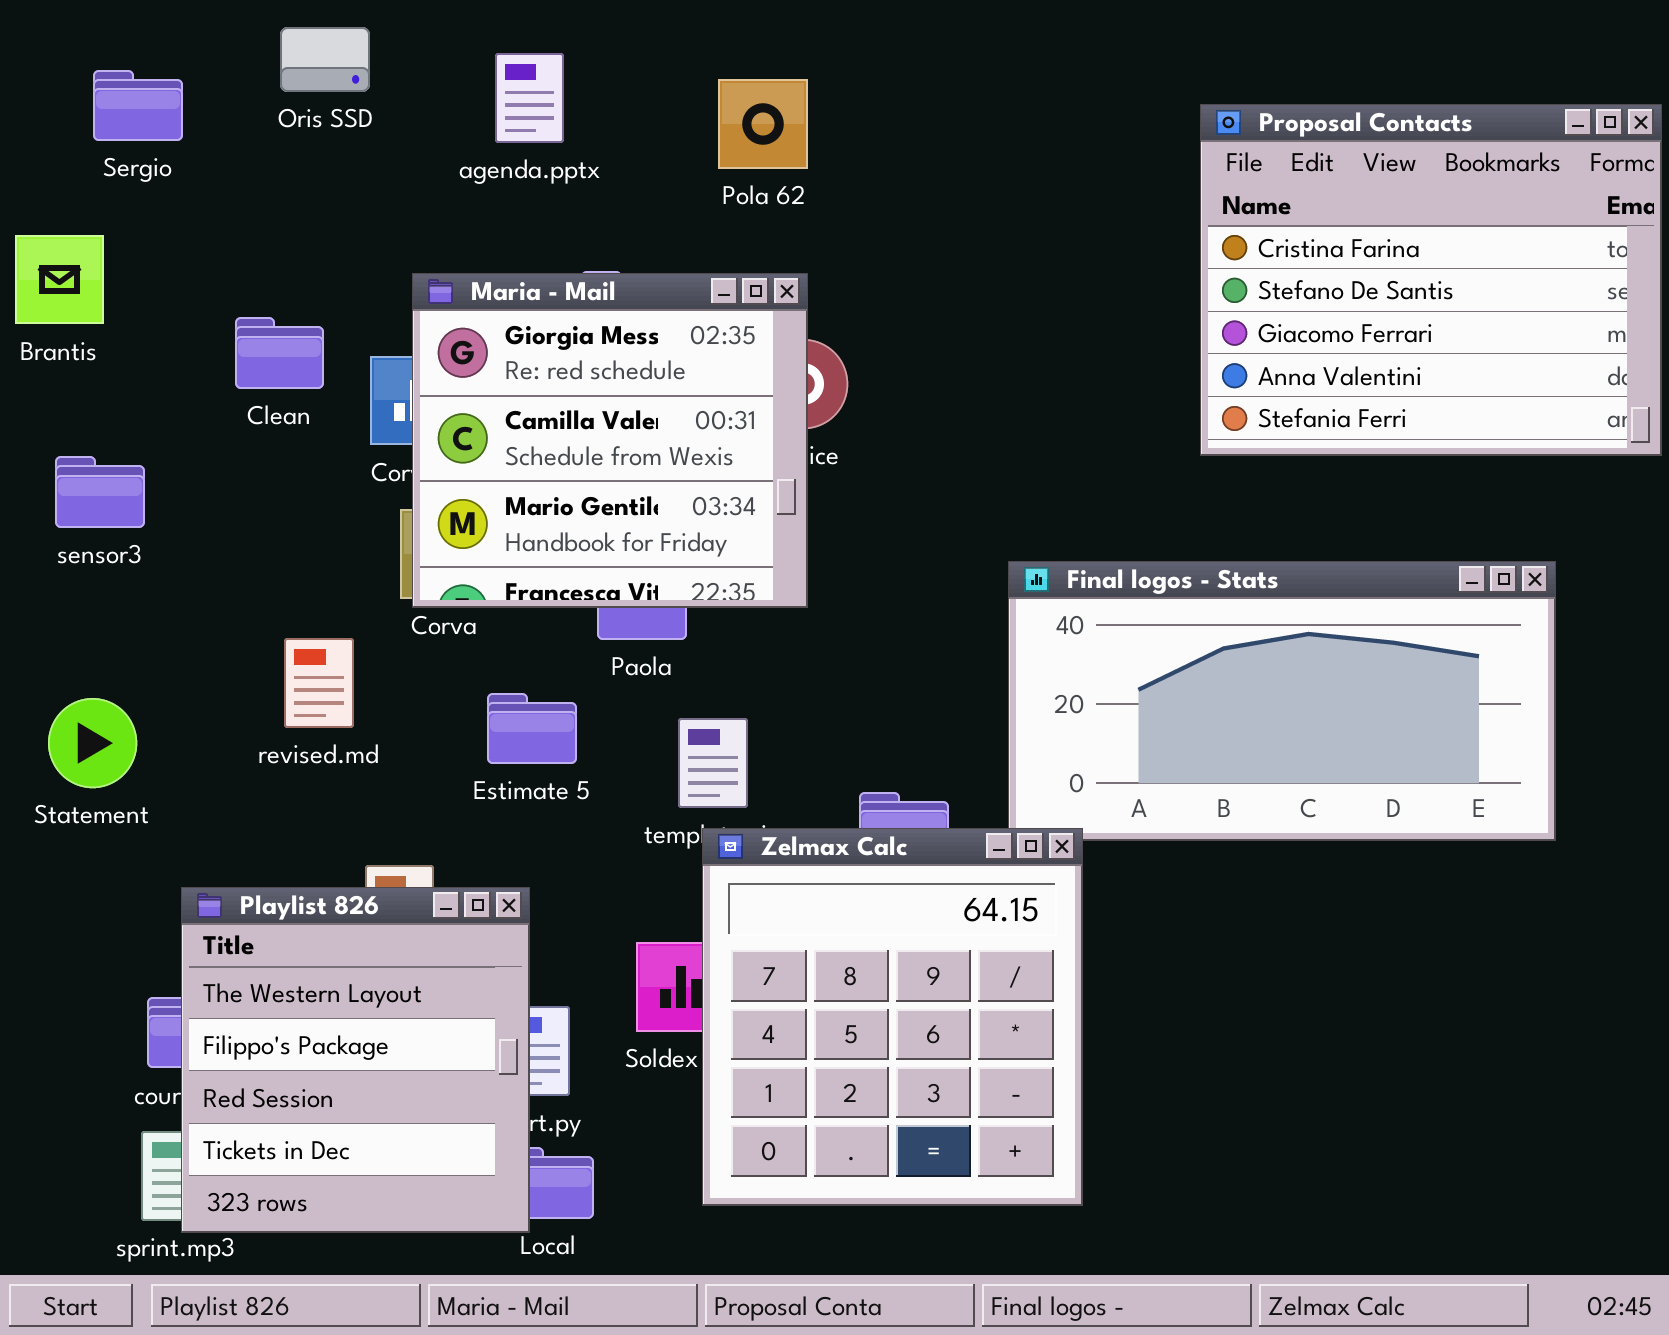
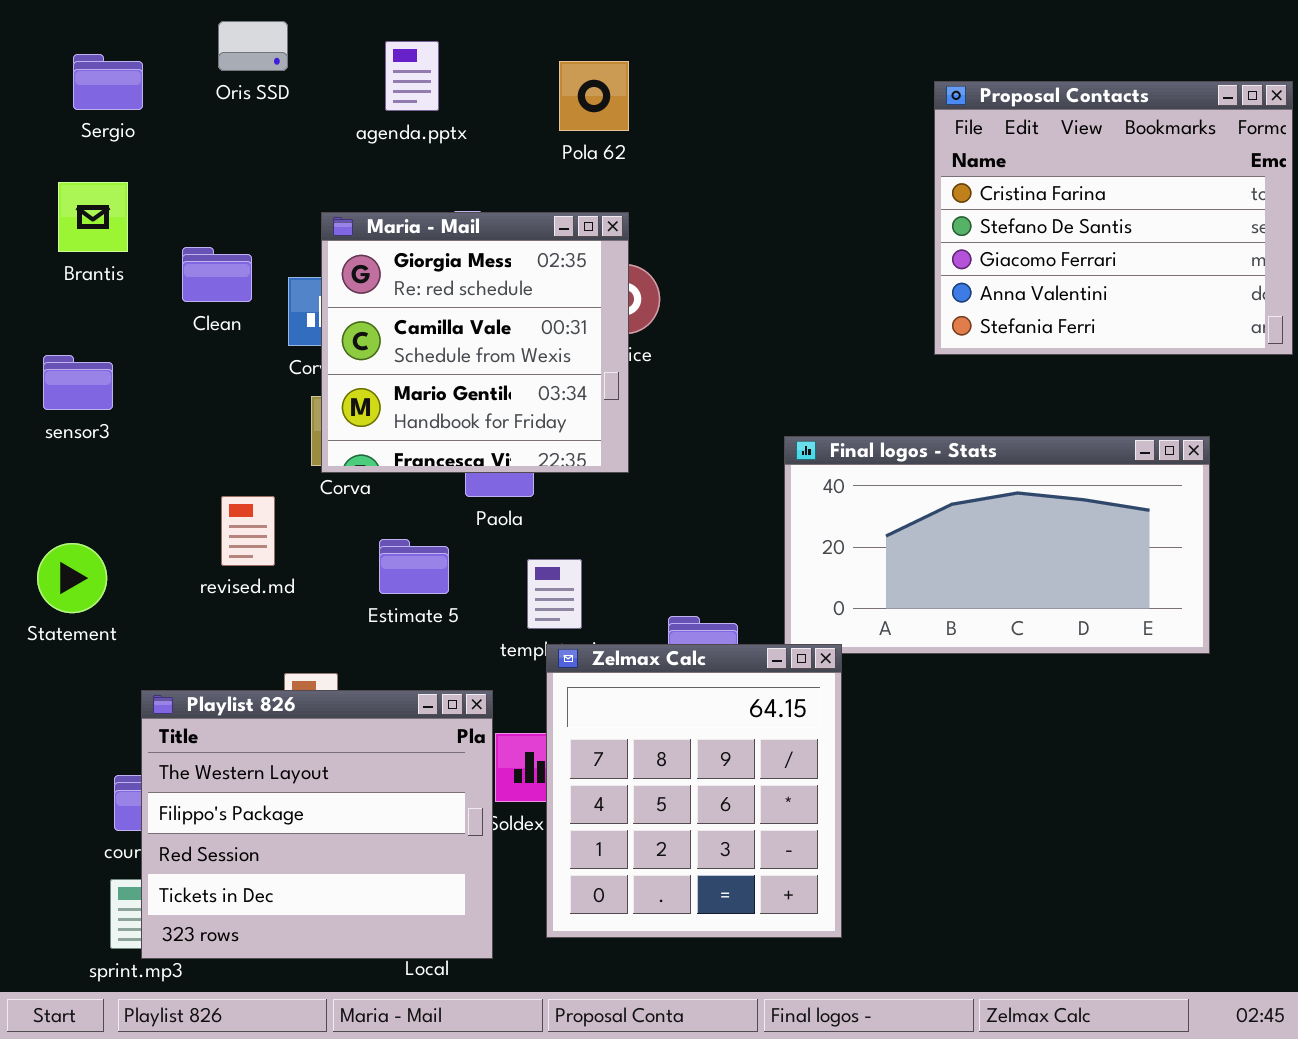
Brantis: [15,235,104,324] -> [58,182,128,252], moved
Playlist 826: [181,887,530,1233] -> [141,690,493,959], resized

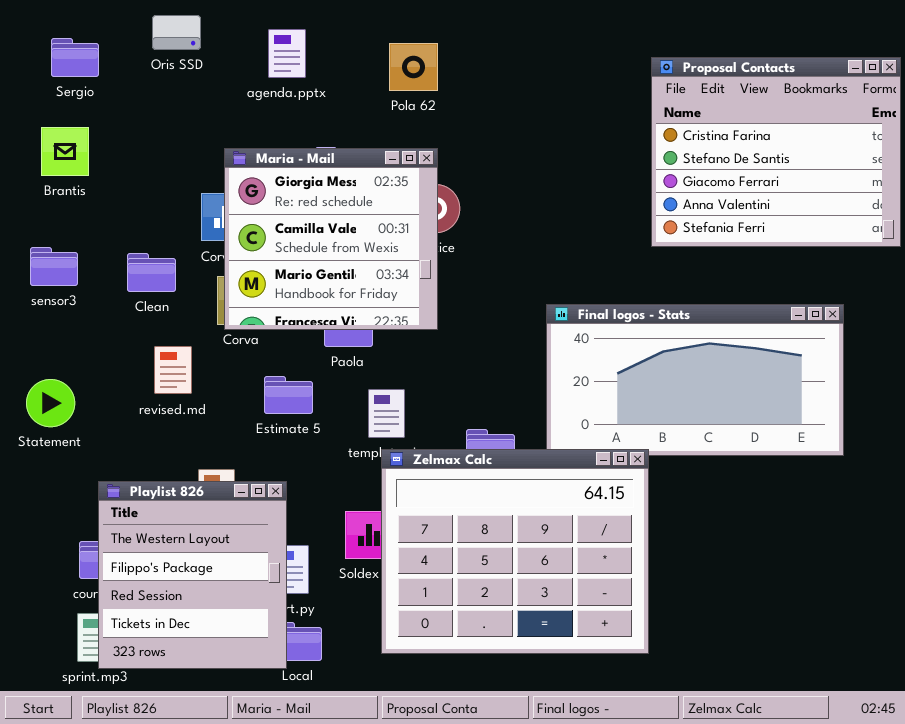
Clean: [182,247,252,302] -> [127,253,176,292], moved
Zelmax Calc: [546,644,842,938] -> [381,449,649,654], resized
Playlist 826: [141,690,493,959] -> [98,481,287,669], resized

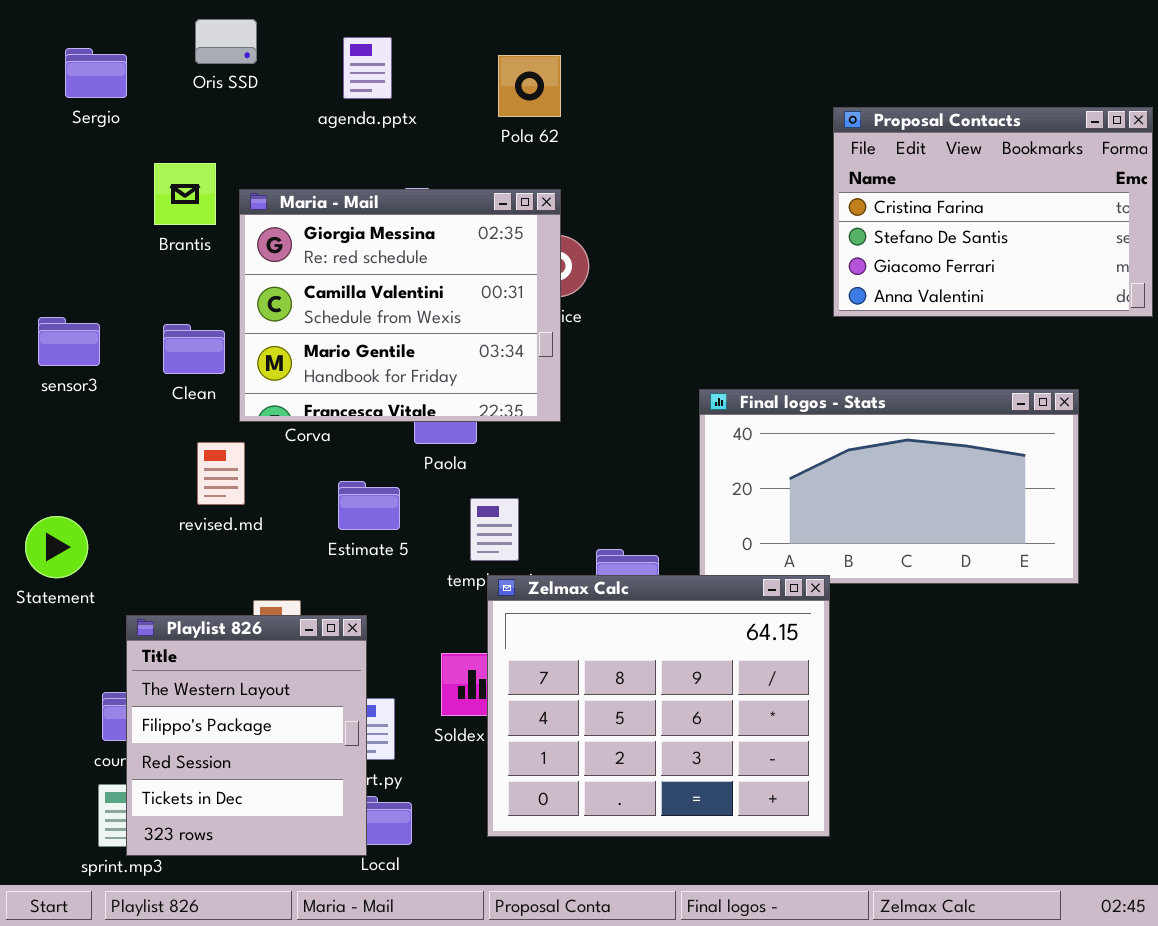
Proposal Contacts: [651,57,901,247] -> [833,107,1153,317], resized
Brantis: [41,127,89,176] -> [154,163,216,225], moved
Maria - Mail: [224,148,438,330] -> [239,189,561,422], resized
Statement: [26,379,75,427] -> [25,516,88,578], moved

